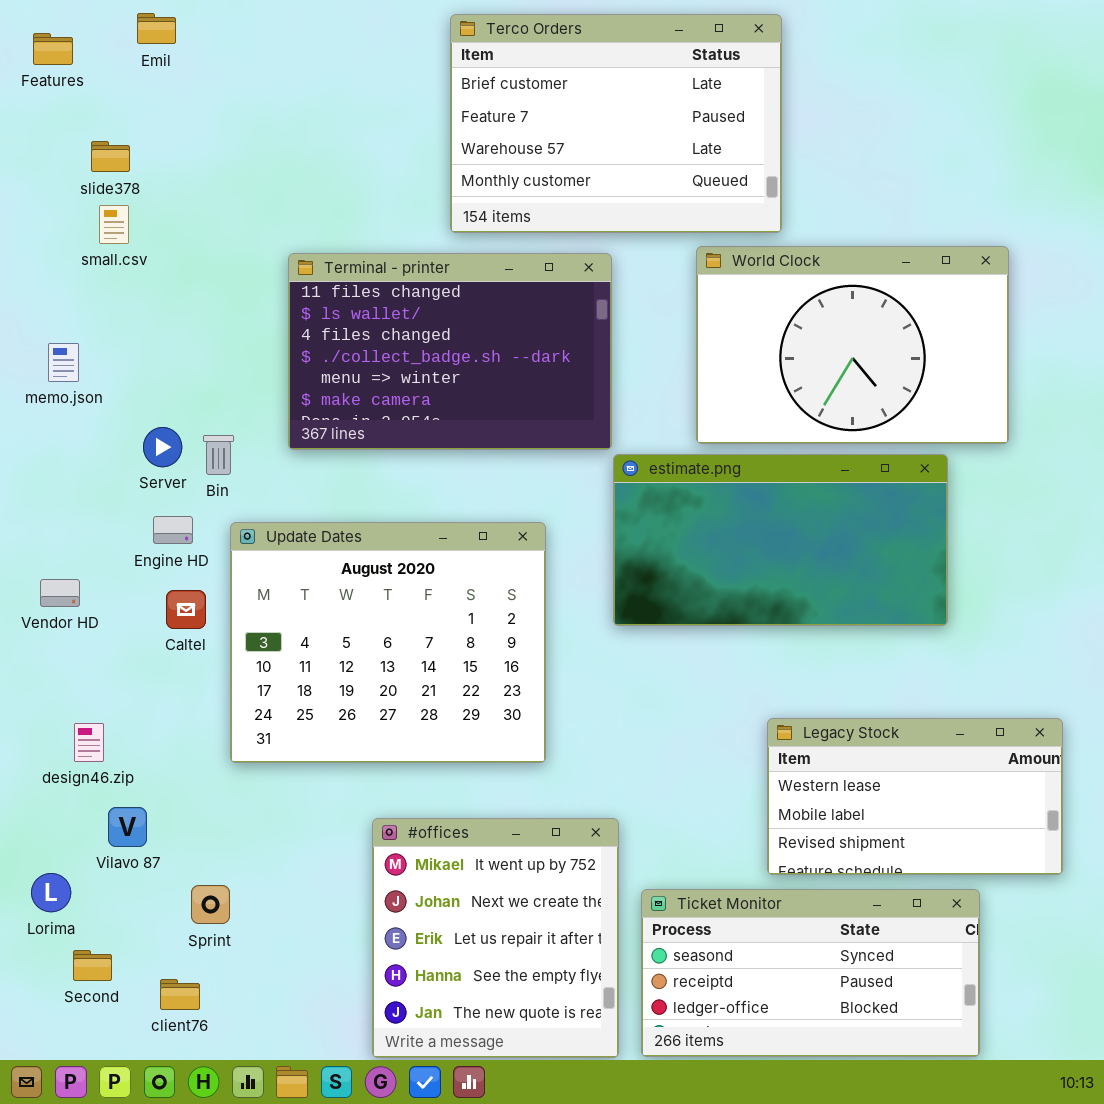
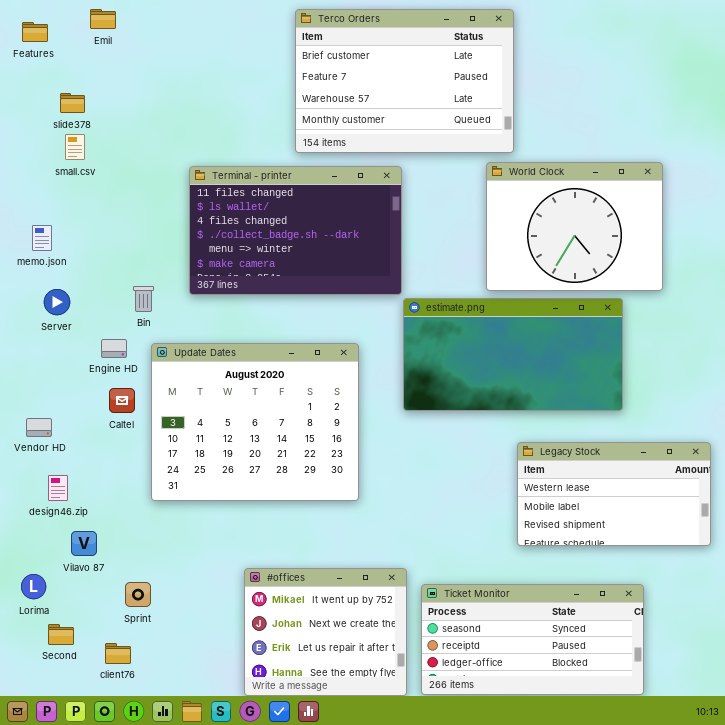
World Clock: [696,246,1009,444] -> [486,162,663,291], resized
Server: [143,427,182,467] -> [44,289,70,315], moved
Vendor HD: [40,579,80,607] -> [26,418,52,437], moved
Legacy Stock: [767,718,1063,875] -> [517,442,711,546], moved
#offices: [372,818,619,1058] -> [244,568,407,696], resized

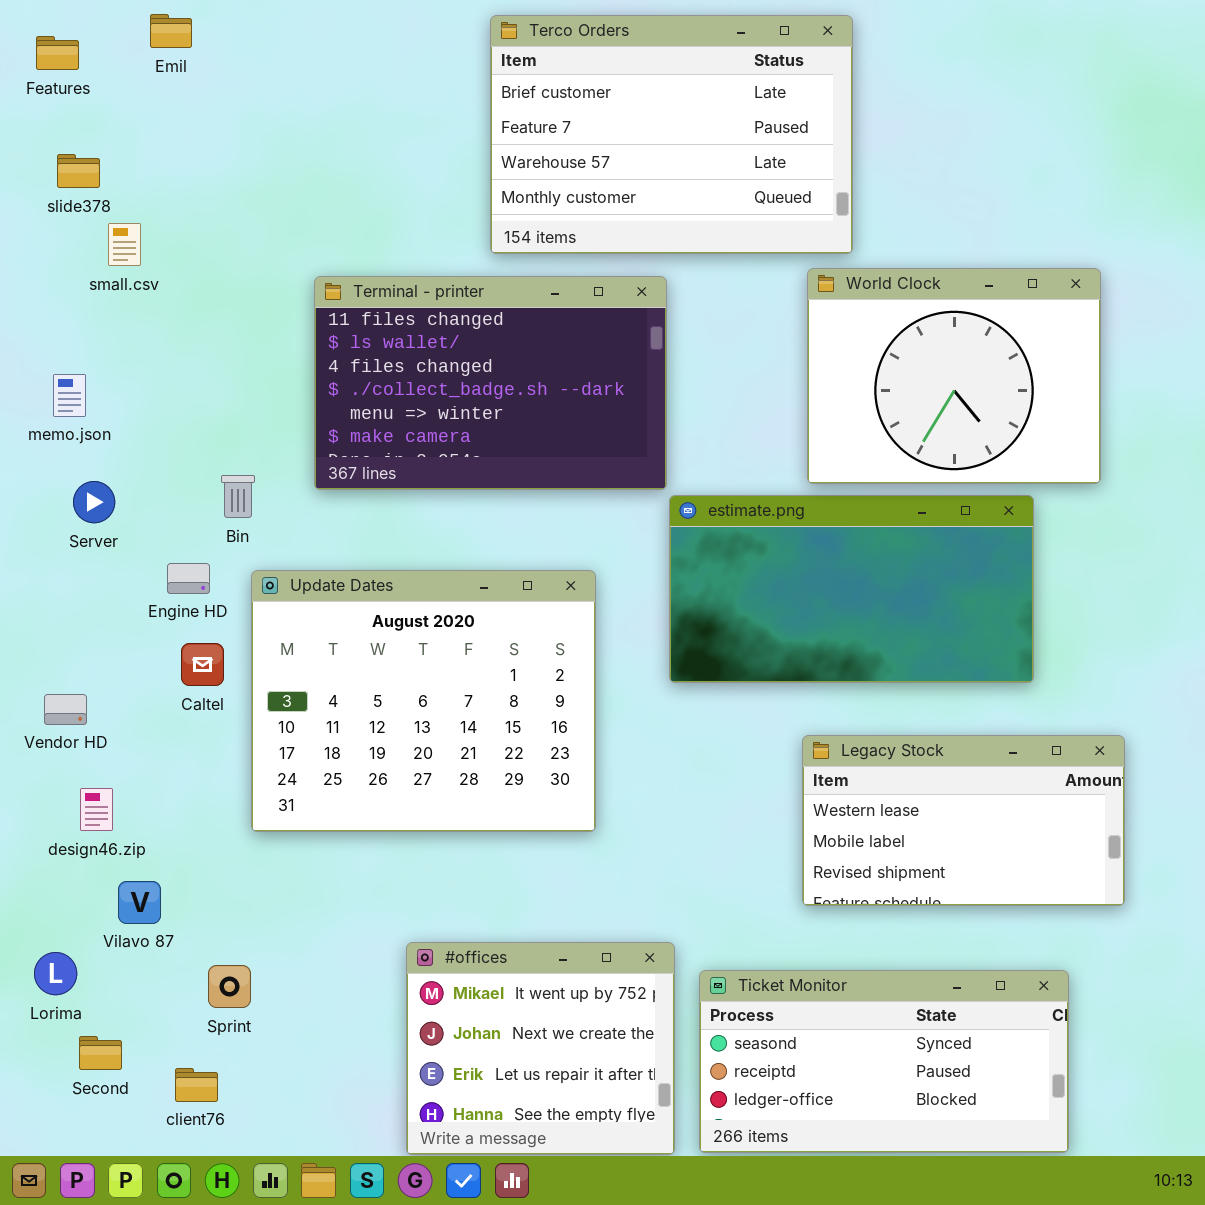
slide378: [60,93,85,113] -> [57,154,100,188], moved
Legacy Stock: [517,442,711,546] -> [802,735,1125,906], moved

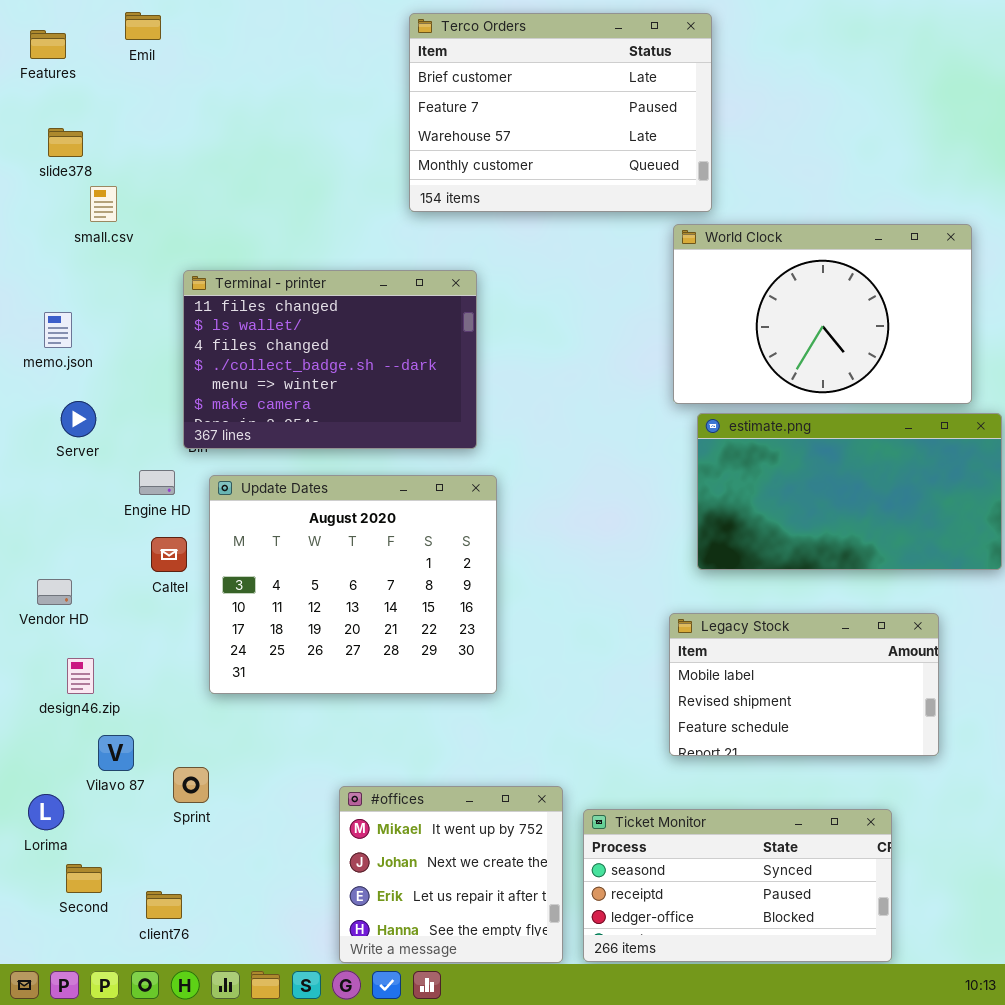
World Clock: [807,268,1101,484] -> [673,224,972,404], resized
Terminal - printer: [314,276,667,490] -> [183,270,477,449], moved
estimate.png: [669,495,1034,683] -> [697,413,1002,570], moved
Legacy Stock: [802,735,1125,906] -> [669,613,939,756], scrolled down 1 row
Sprint: [208,965,251,1008] -> [173,767,209,803], moved

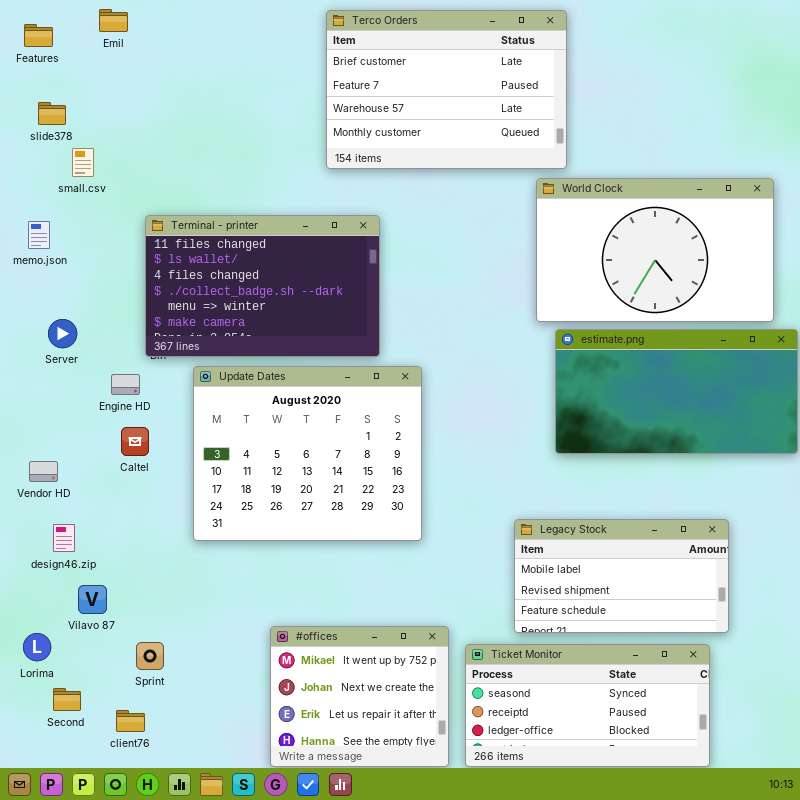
memo.json: [44,312,72,348] -> [28,221,50,249], moved
Update Dates: [209,475,497,694] -> [193,366,422,541], moved
Legacy Stock: [669,613,939,756] -> [514,519,729,633], moved
Sprint: [173,767,209,803] -> [136,642,164,670], moved

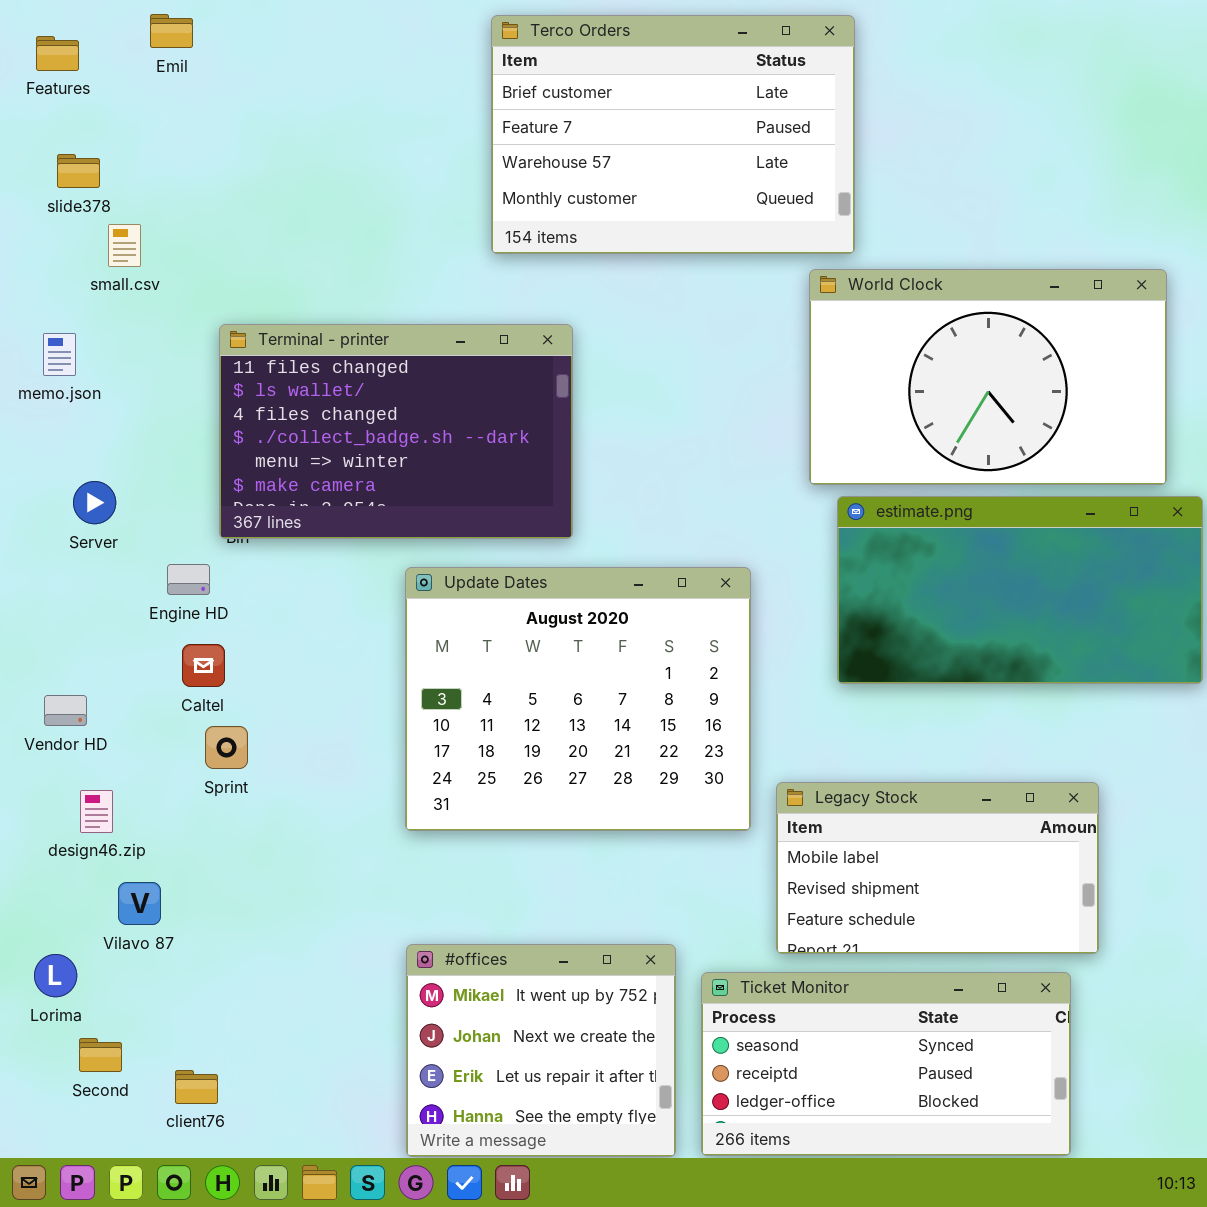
Update Dates: [193,366,422,541] -> [405,567,751,831], moved
Sprint: [136,642,164,670] -> [205,726,248,769], moved

